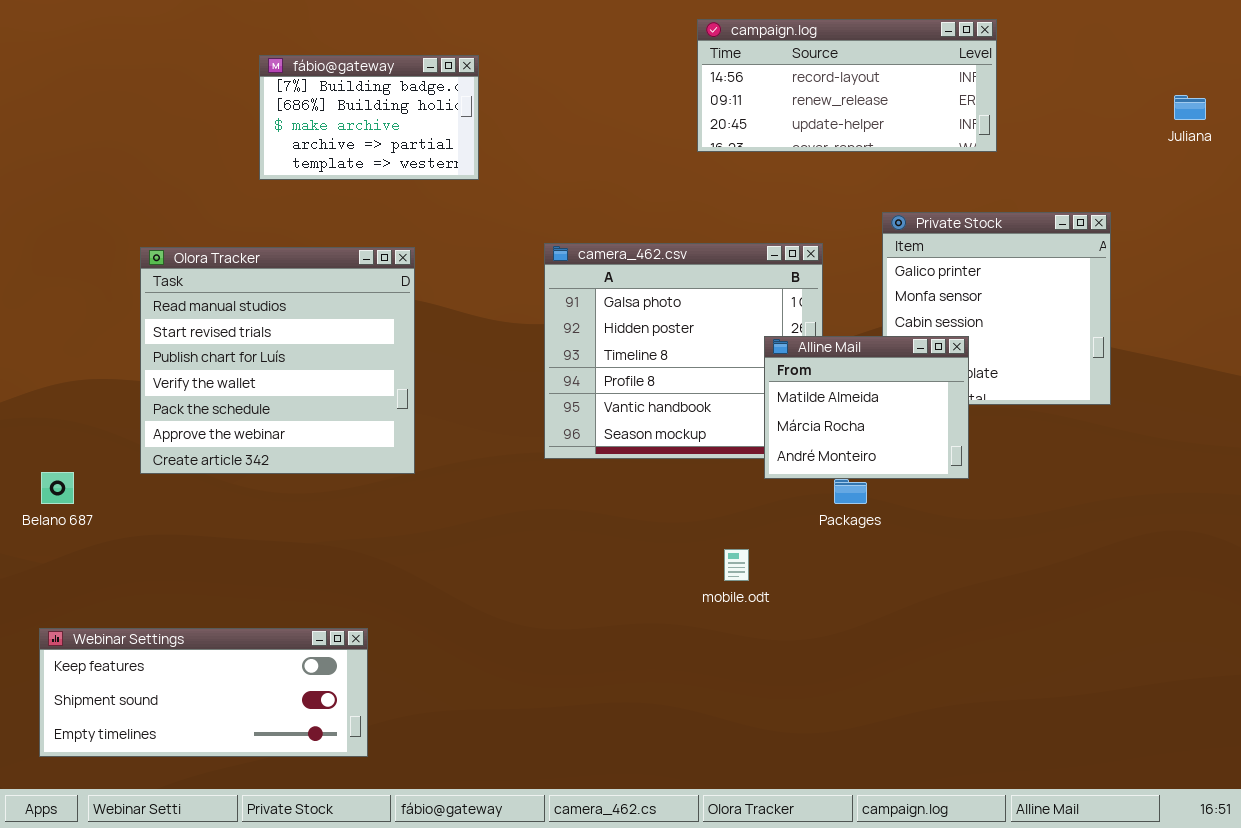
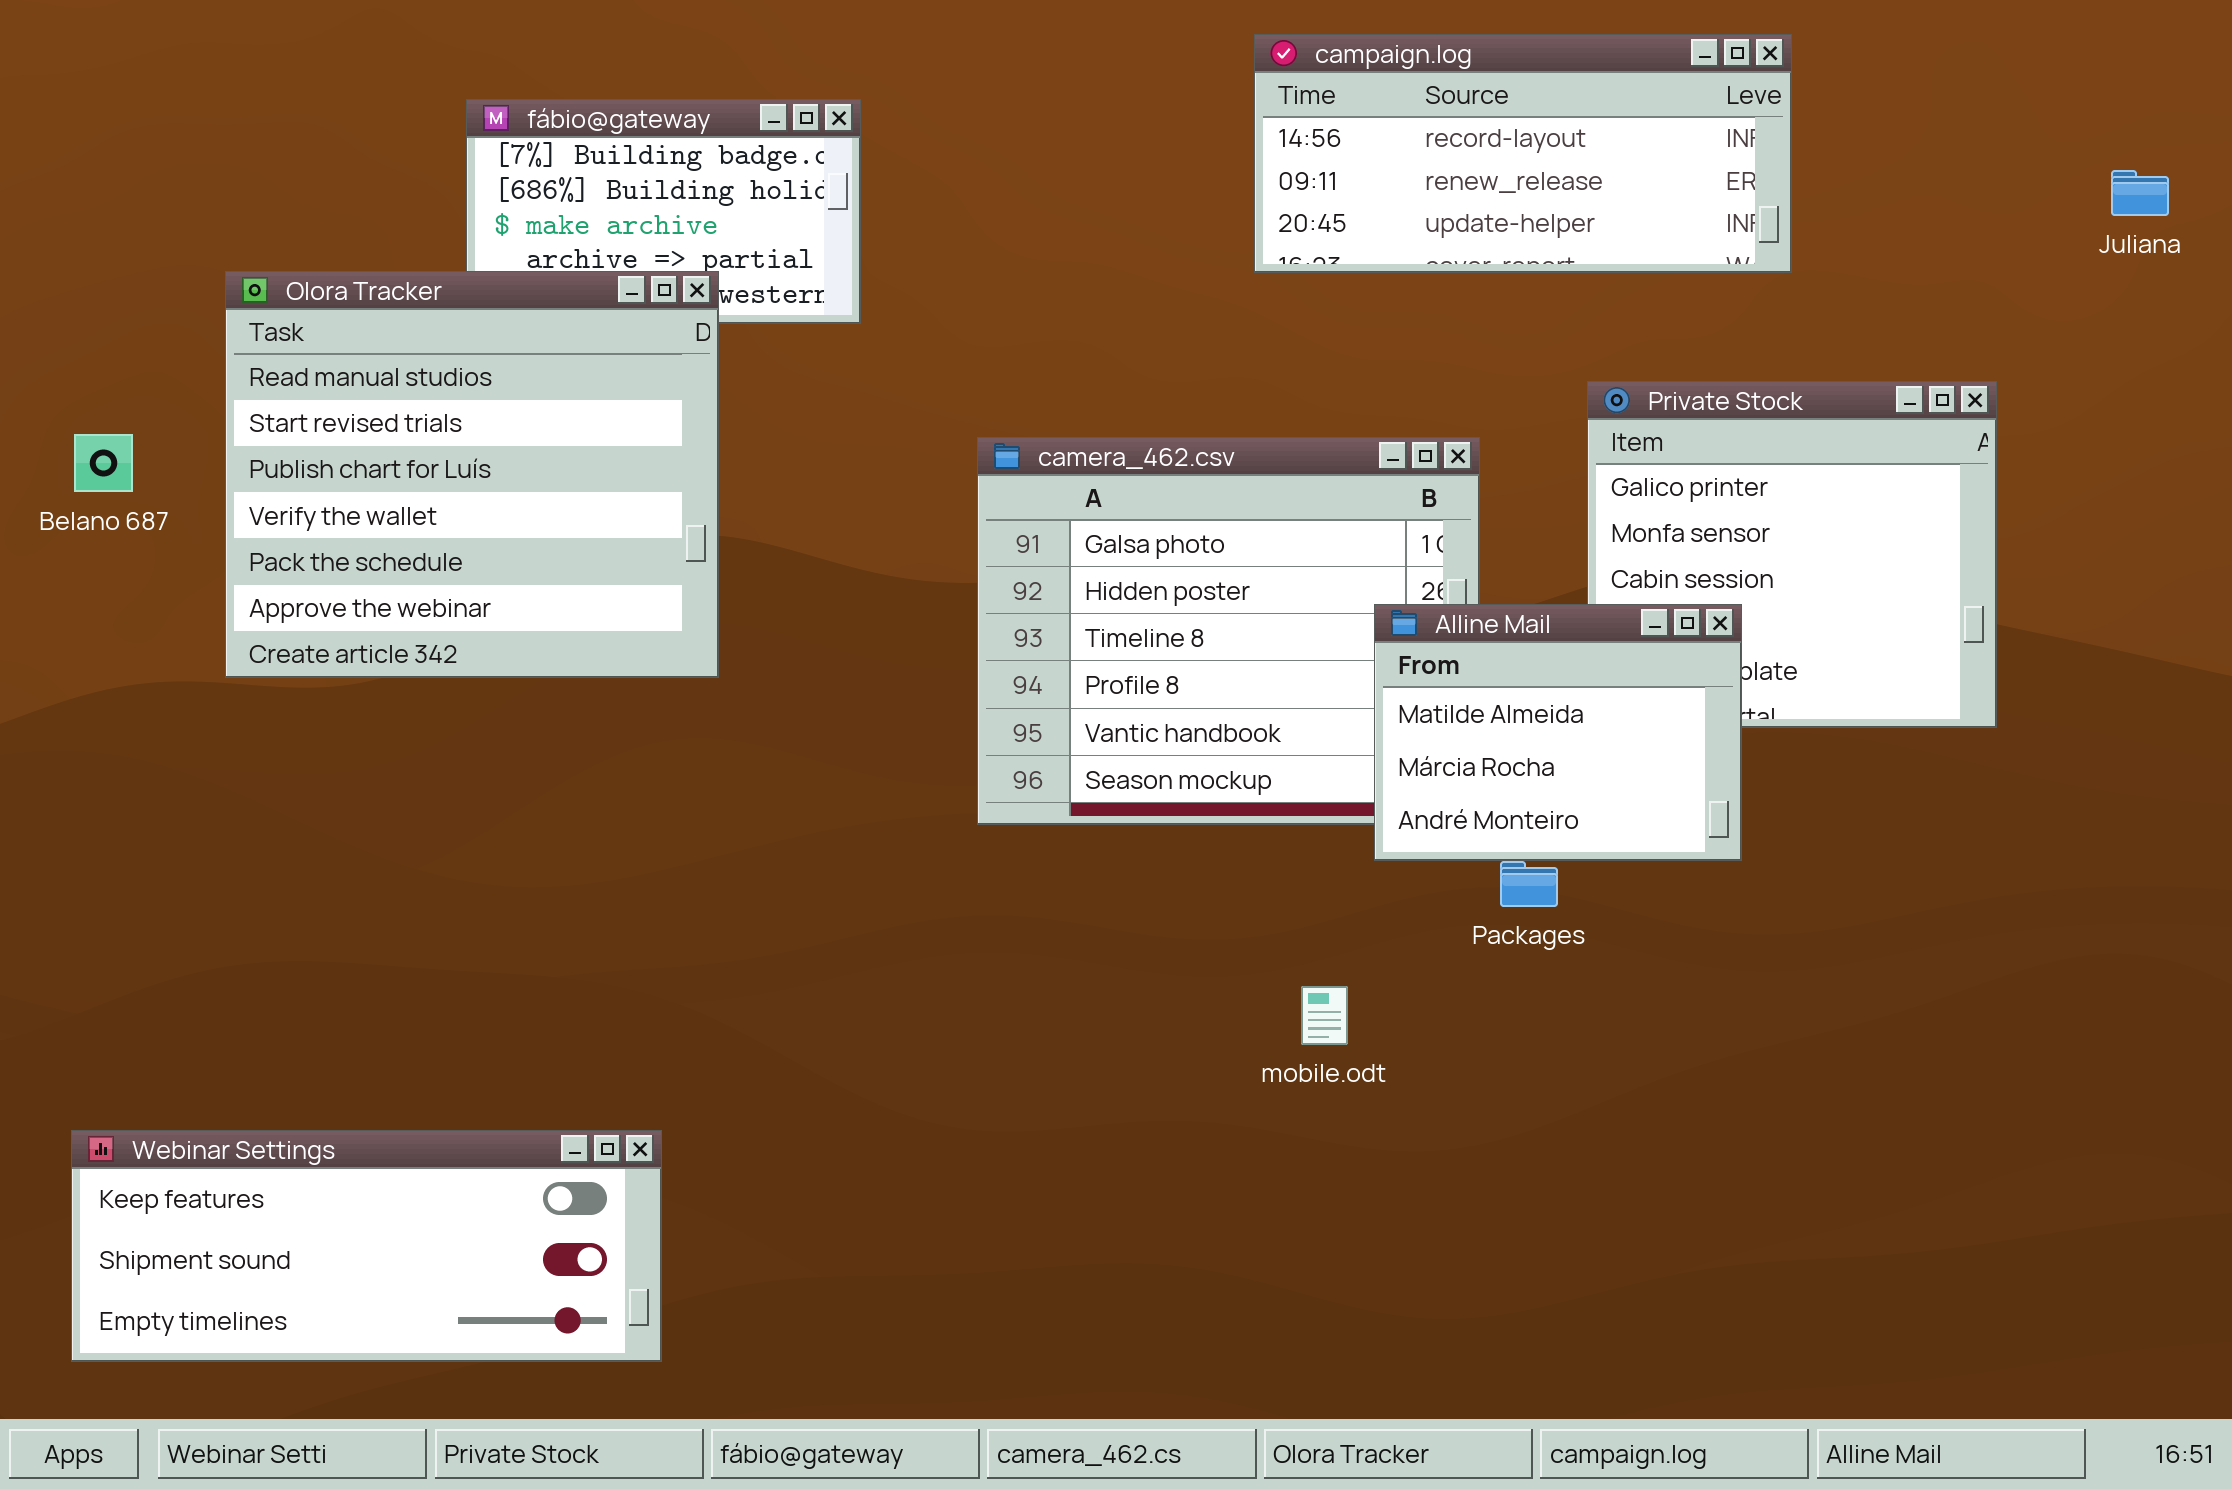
Olora Tracker: [140,247,415,474] -> [225,271,719,678], moved
Belano 687: [41,472,74,504] -> [74,434,133,492], moved

